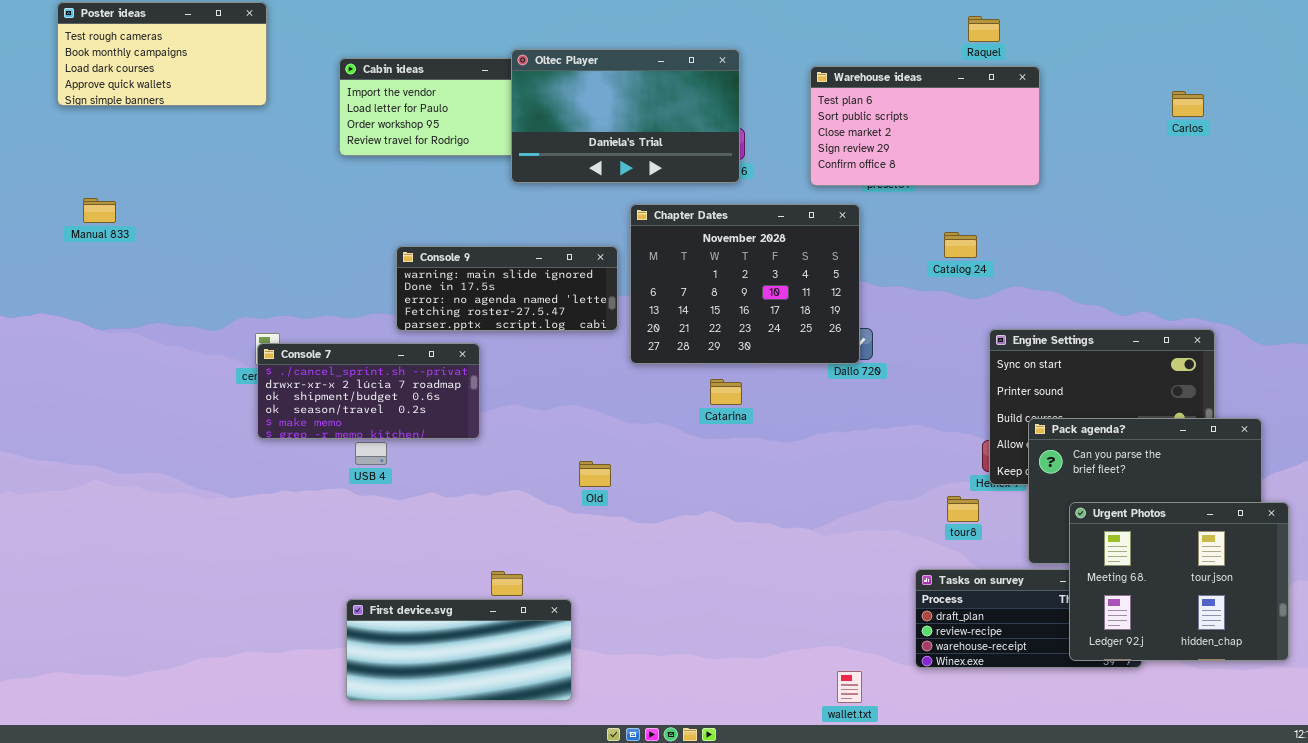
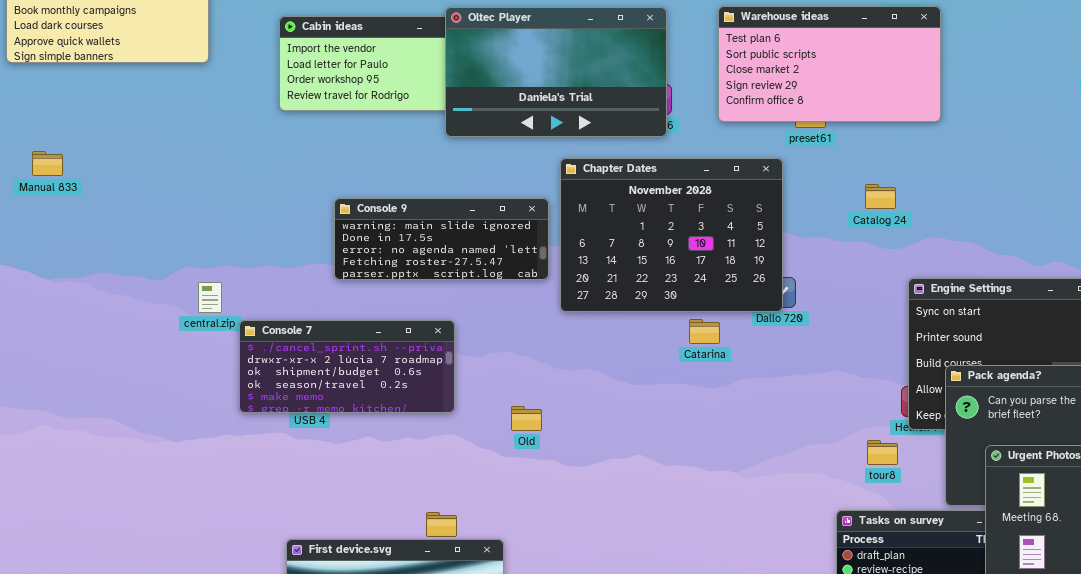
Warehouse ideas: [810,66,1040,186] -> [718,6,941,122], moved
Console 7: [257,343,480,439] -> [239,320,455,413], moved
Catarina: [710,379,742,405] -> [689,319,720,344], moved

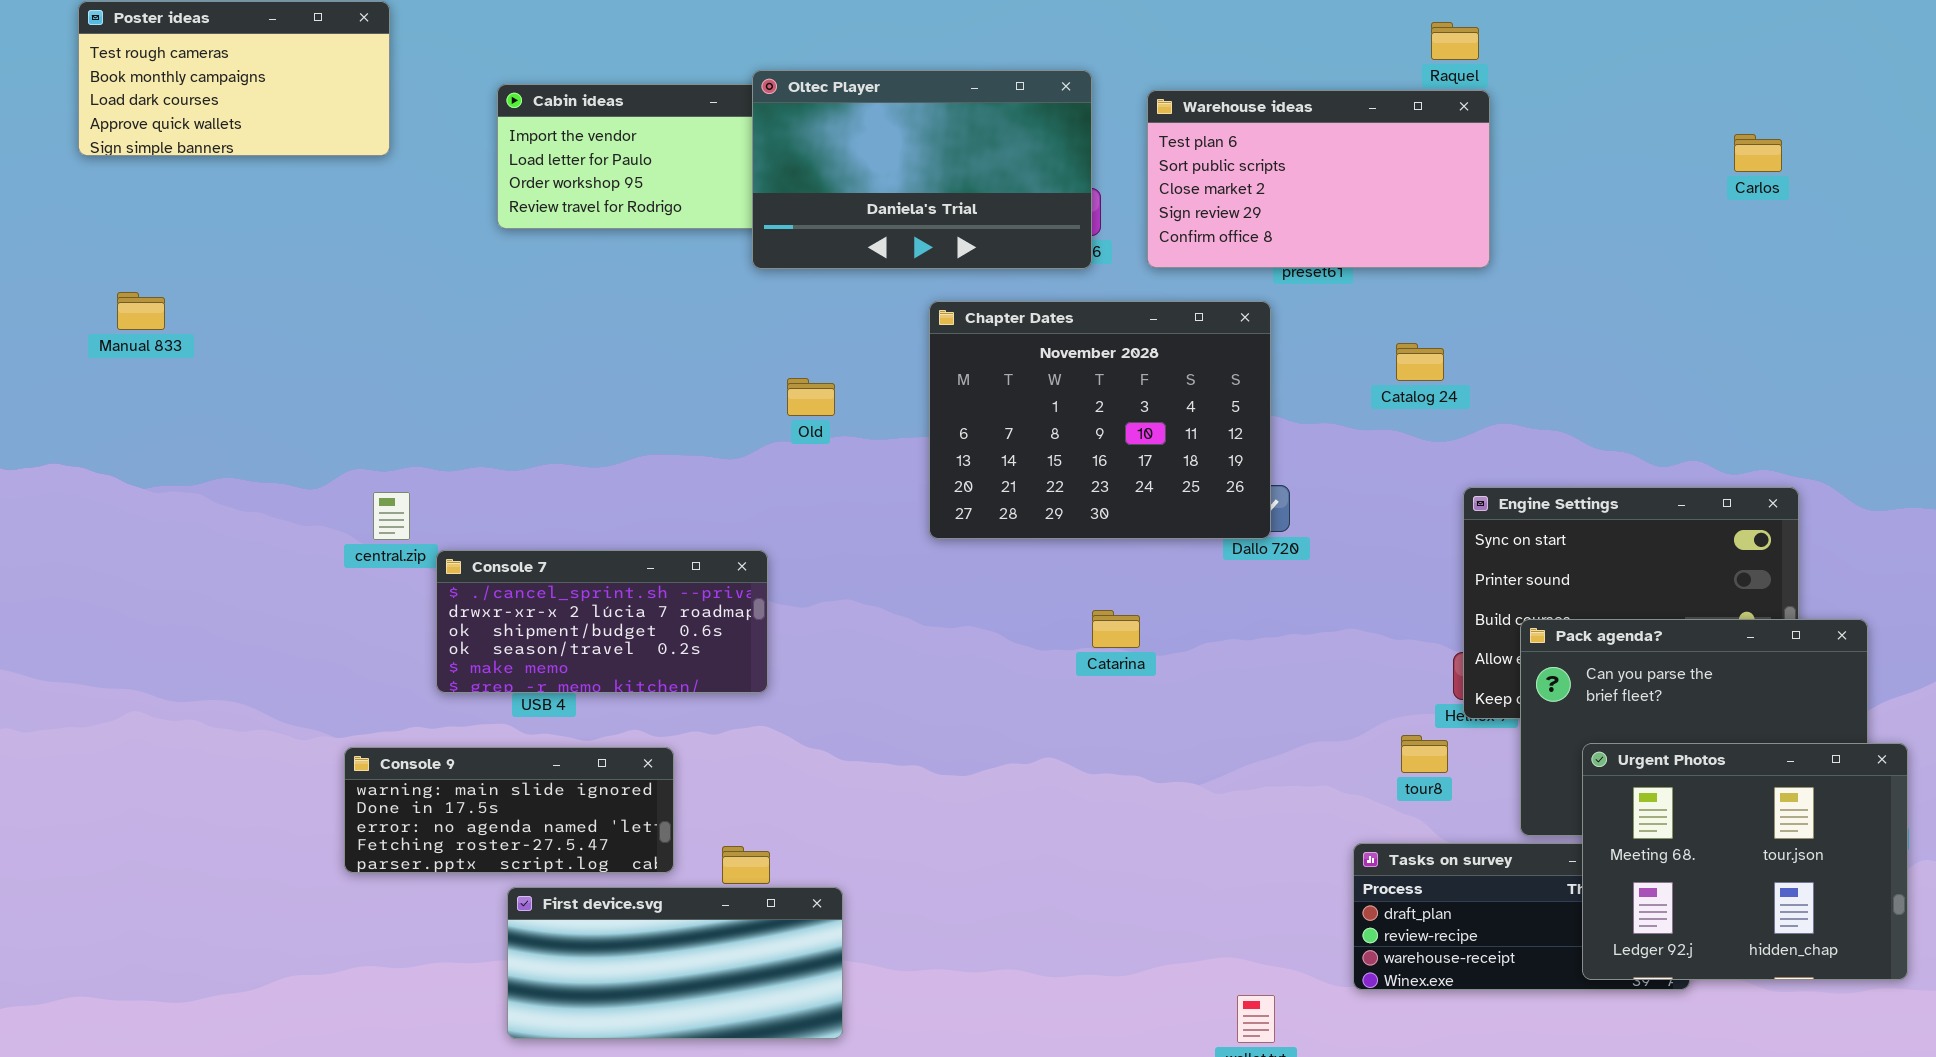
Warehouse ideas: [718,6,941,122] -> [1147,90,1490,268], moved
Console 9: [334,198,549,280] -> [344,747,674,873], moved
Catarina: [689,319,720,344] -> [1092,610,1140,648], moved
Old: [511,406,542,431] -> [787,378,835,416], moved

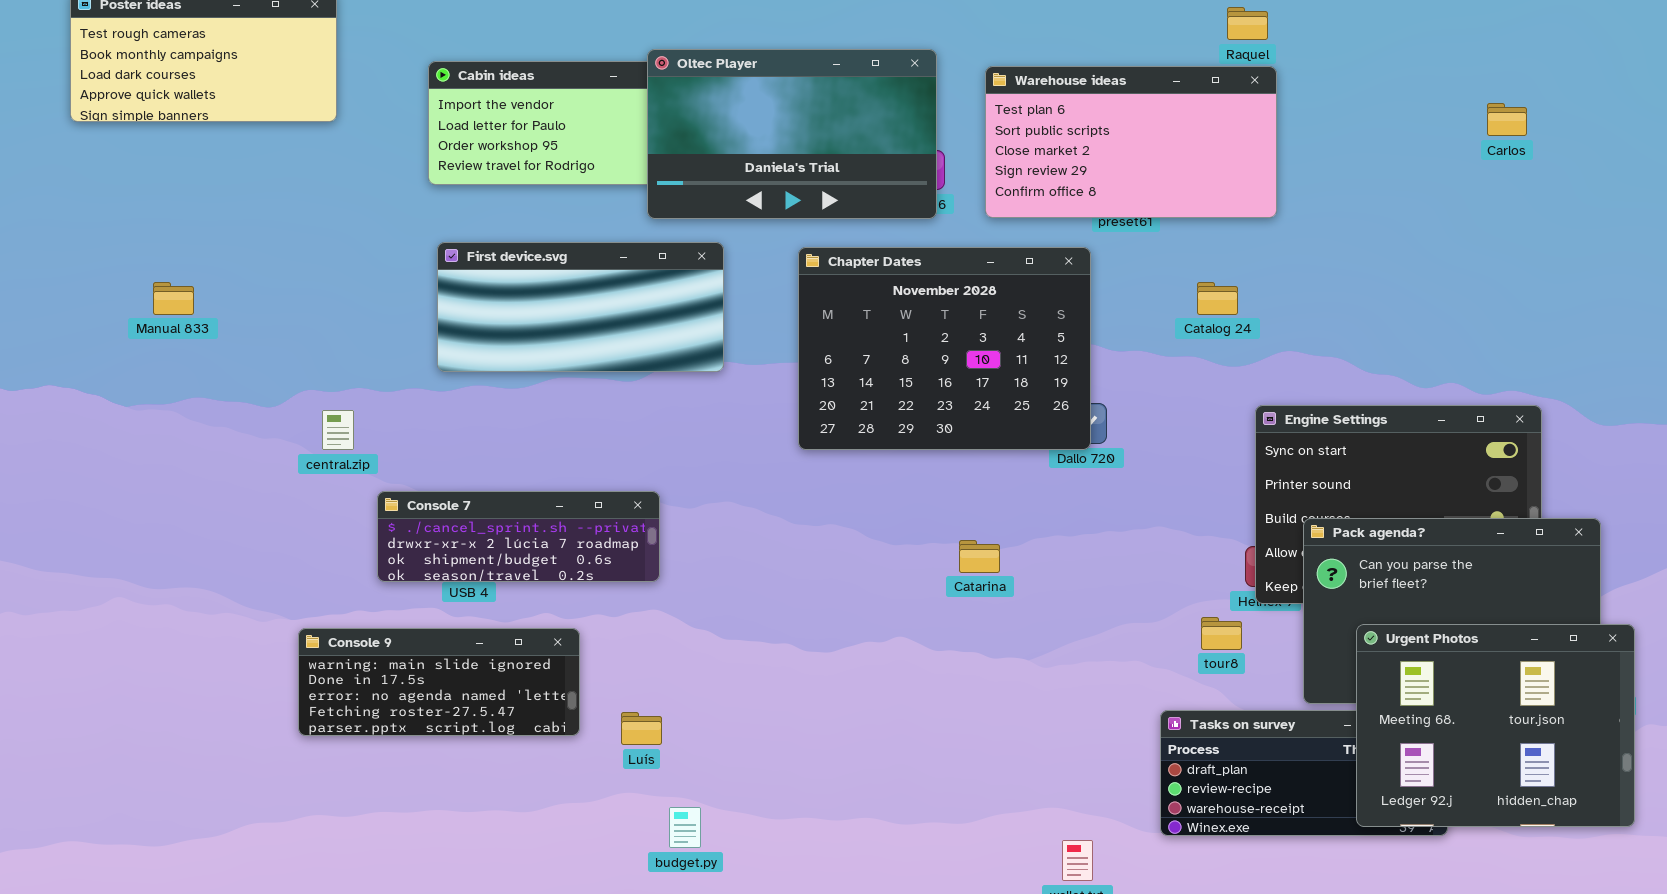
Manual 833: [117,292,165,330] -> [153,282,194,315], moved
Console 7: [436,550,768,693] -> [377,491,660,582], resized
Catarina: [1092,610,1140,648] -> [959,540,1000,573], moved
First device.svg: [507,887,843,1039] -> [437,242,724,372], moved

